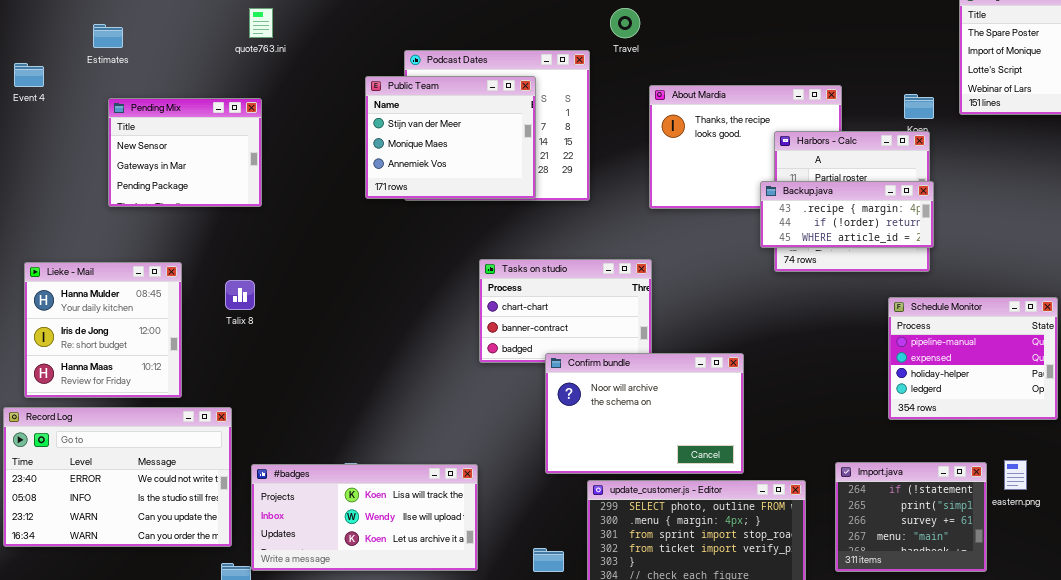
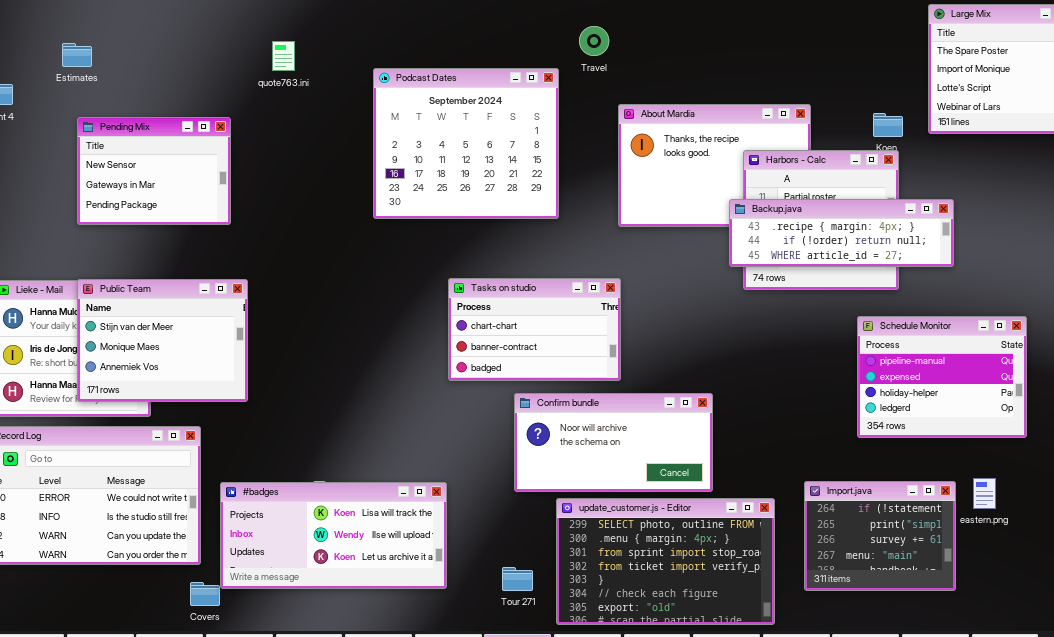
quote763.ini: [249,8,273,38] -> [272,41,295,71], moved
Public Team: [365,76,536,199] -> [77,279,248,402], moved
Backup.java: [760,181,934,248] -> [729,199,954,267], resized
Confirm bundle: [545,353,744,474] -> [514,393,713,492], resized

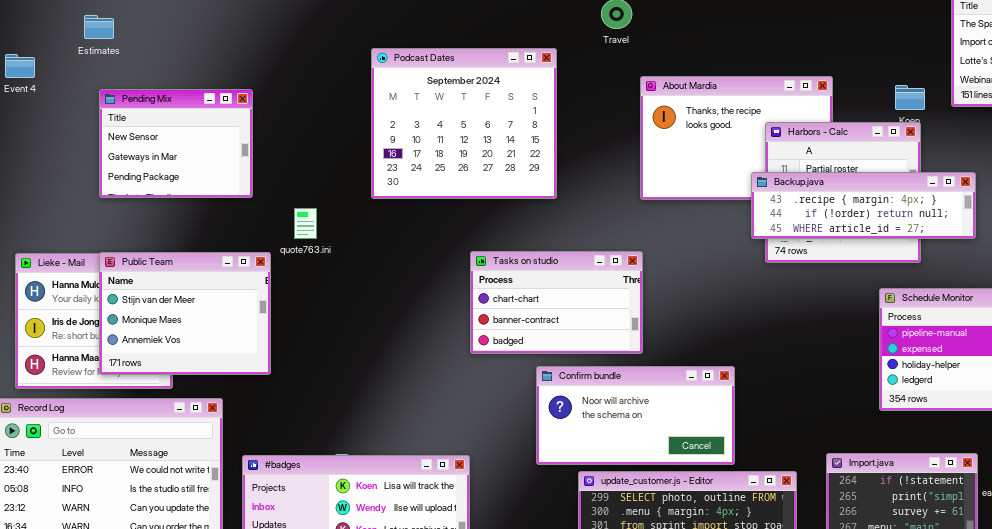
quote763.ini: [272,41,295,71] -> [294,208,317,239], moved
Podcast Dates: [373,68,559,219] -> [371,48,557,199], moved

